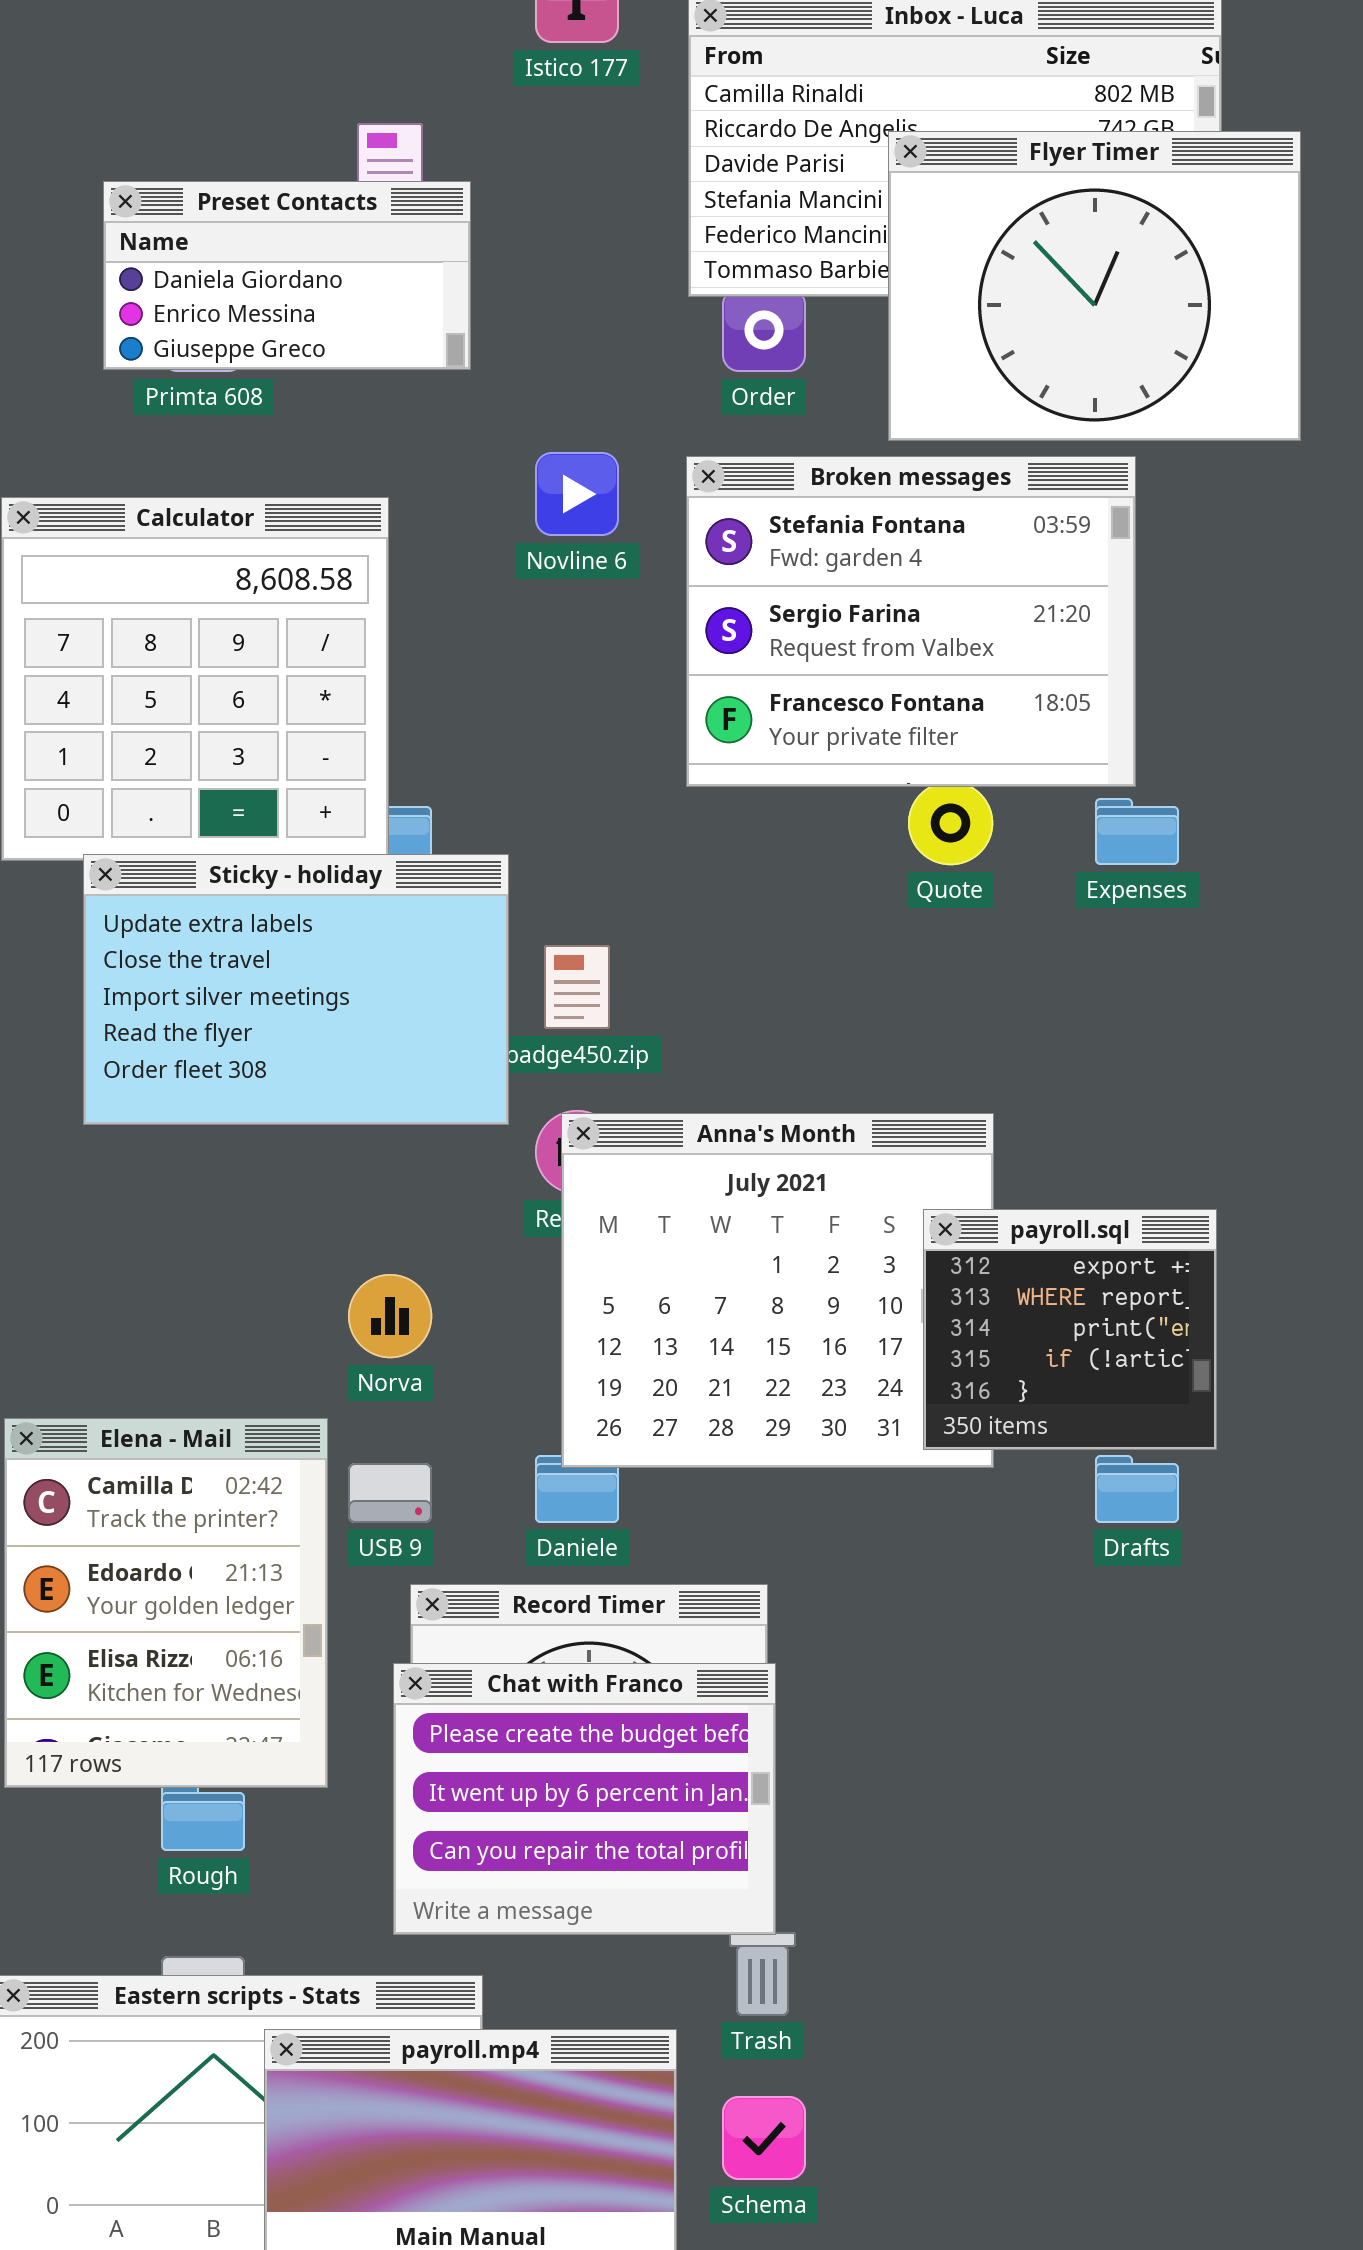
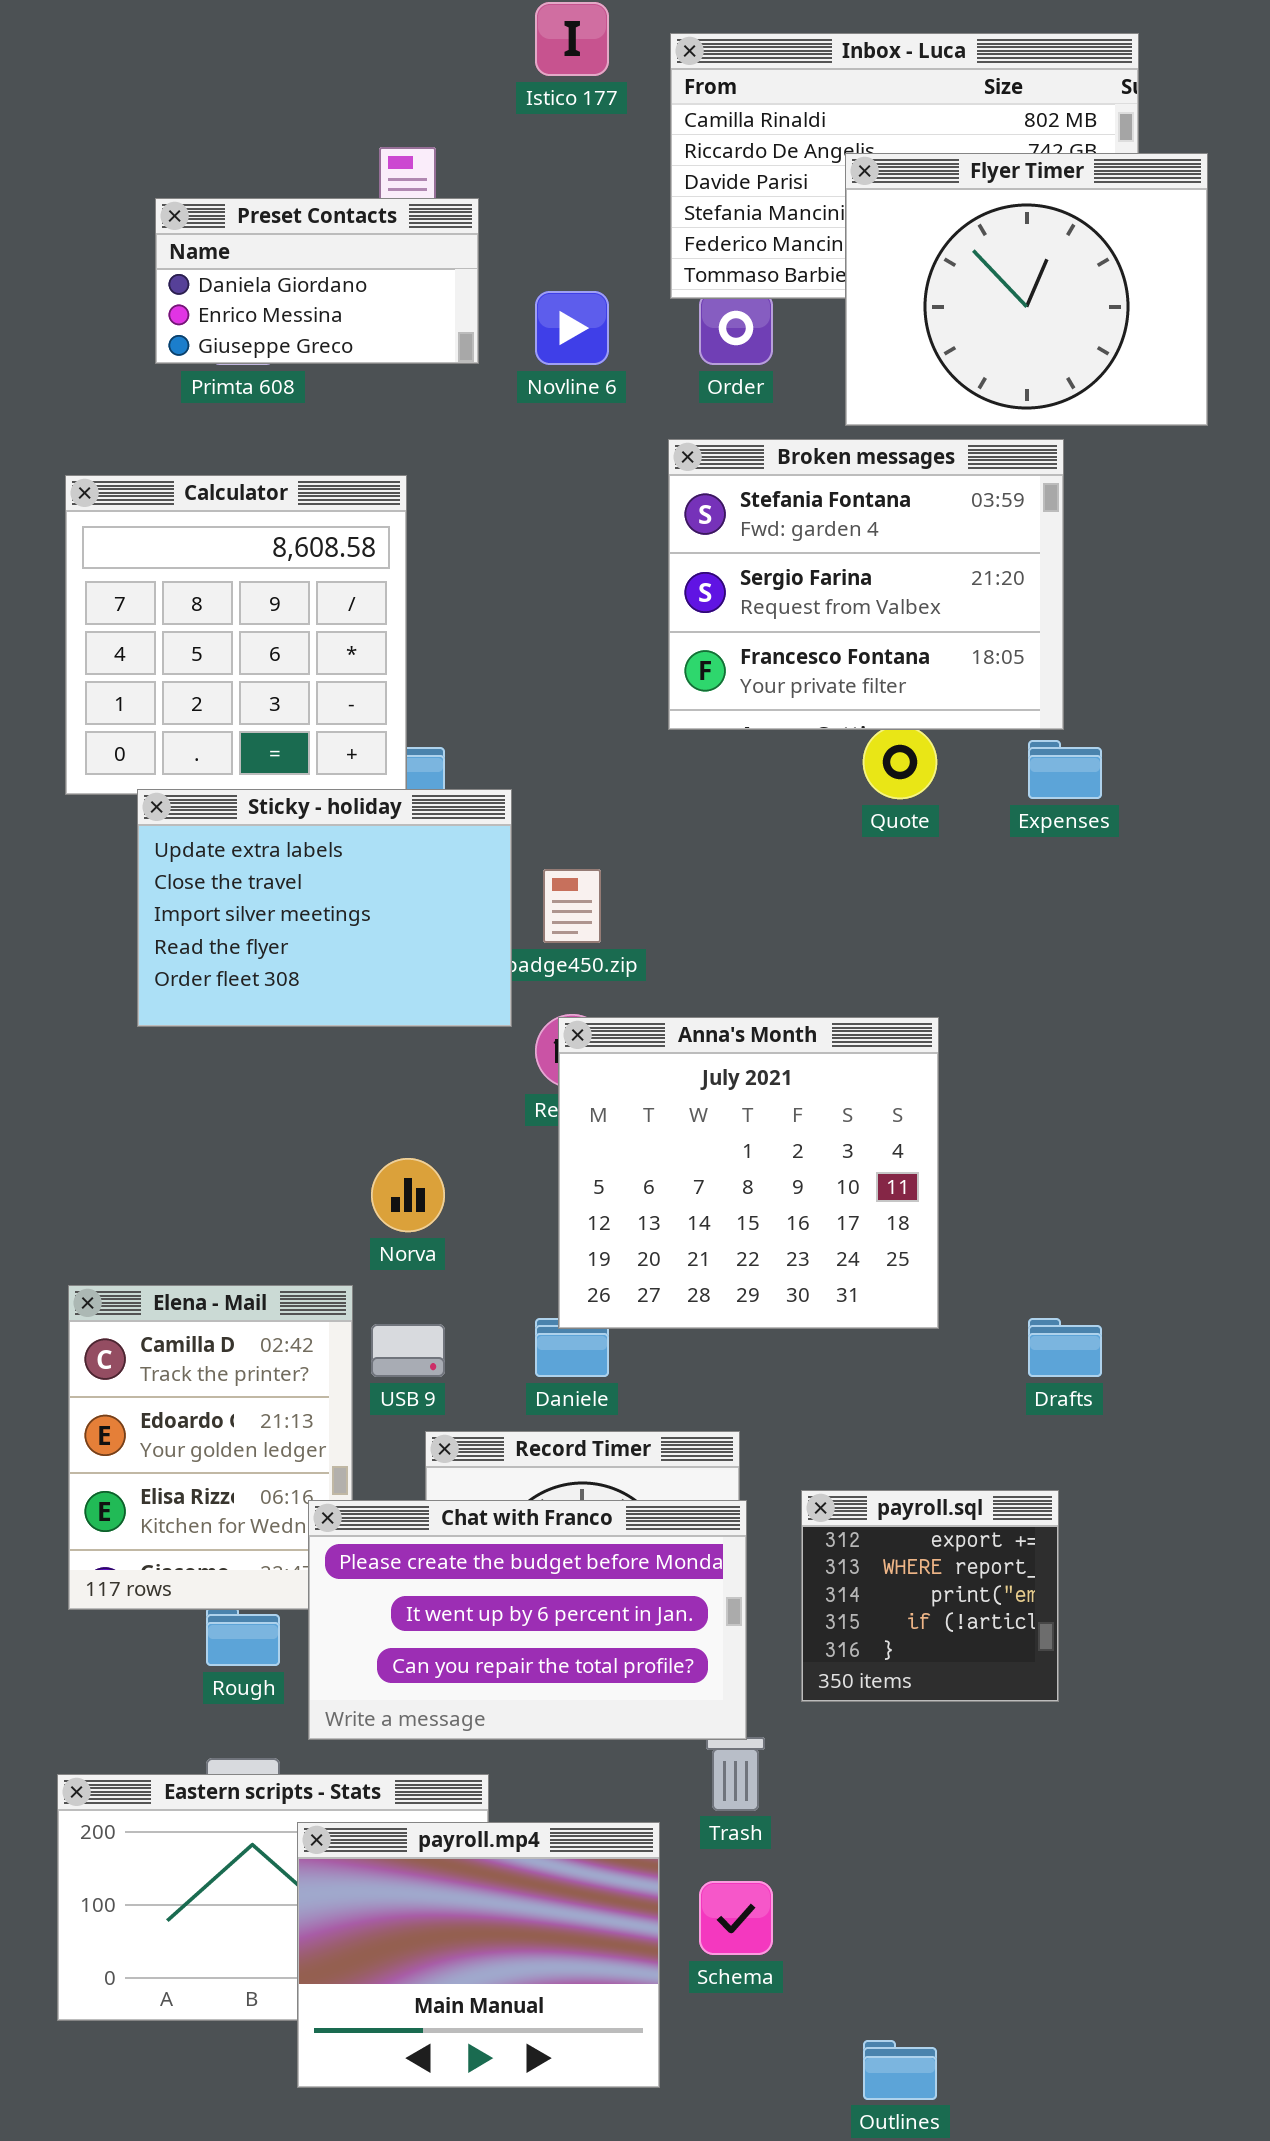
Novline 6: [535,452,619,536] -> [535,291,609,365], moved
payroll.sql: [923,1209,1217,1450] -> [801,1490,1059,1702], moved
Chat with Franco: [393,1663,776,1935] -> [308,1500,747,1740], resized

